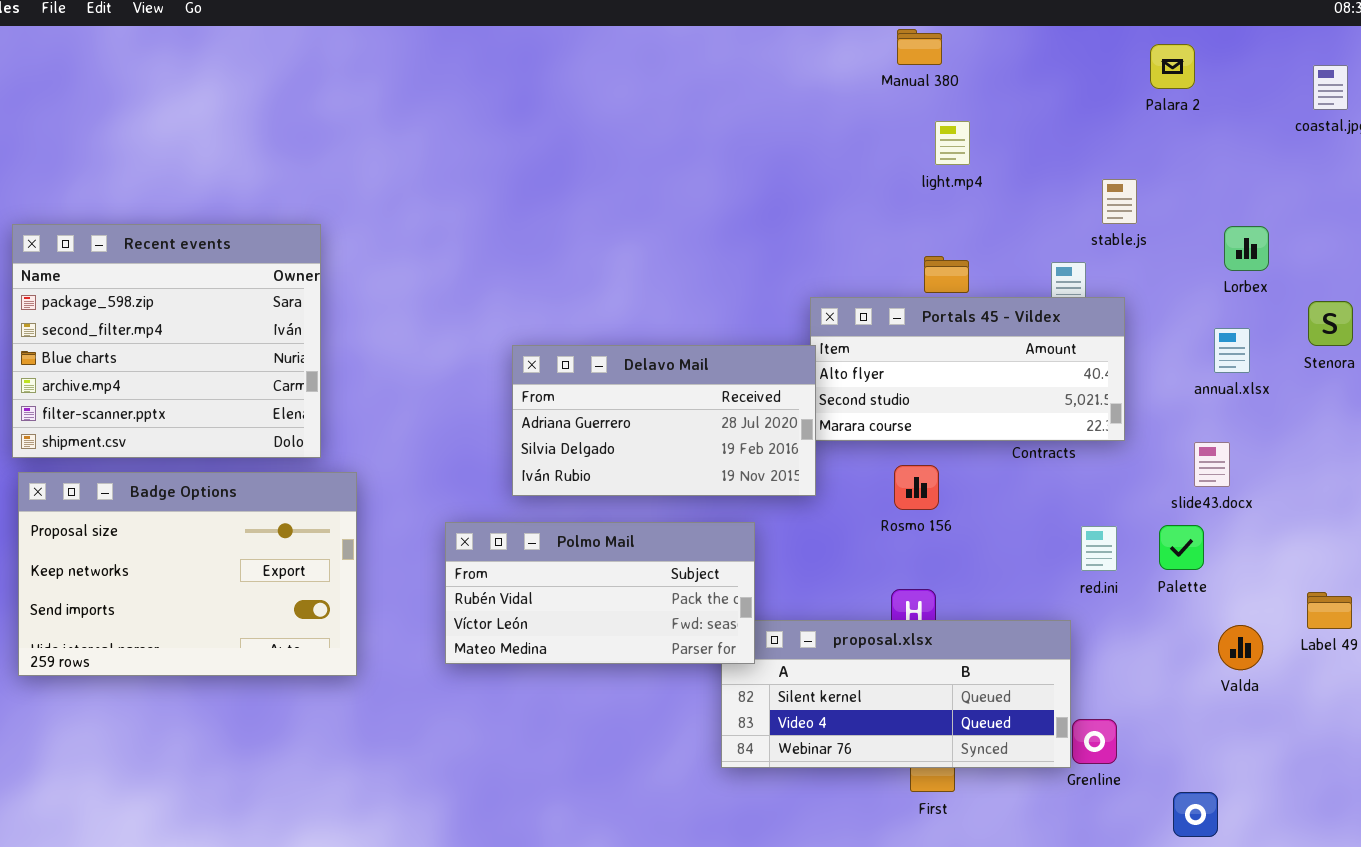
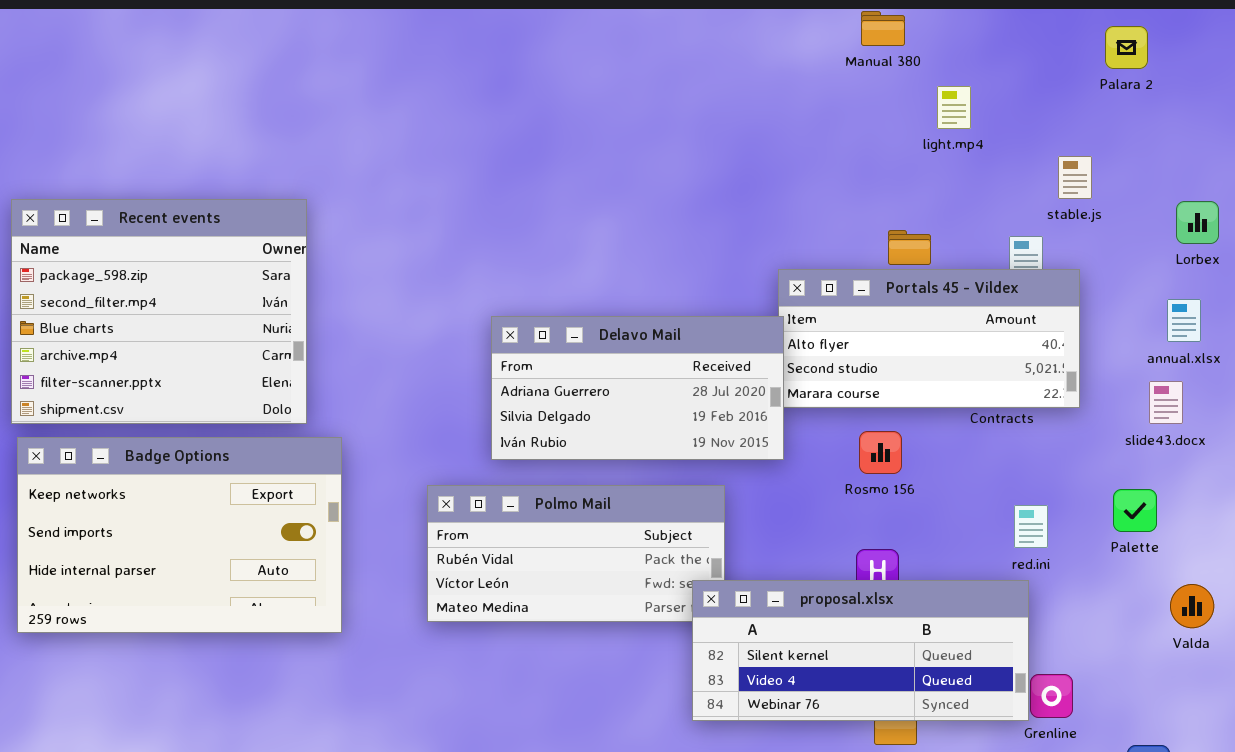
light.mp4: [935,121,970,165] -> [937,86,971,129], moved
slide43.docx: [1194,442,1230,487] -> [1149,381,1183,424], moved
Badge Options: [18,472,357,676] -> [17,437,342,633], scrolled down 1 row
red.ini: [1081,526,1117,571] -> [1014,505,1048,548], moved
proposal.xlsx: [721,620,1071,768] -> [692,580,1029,721], raised

